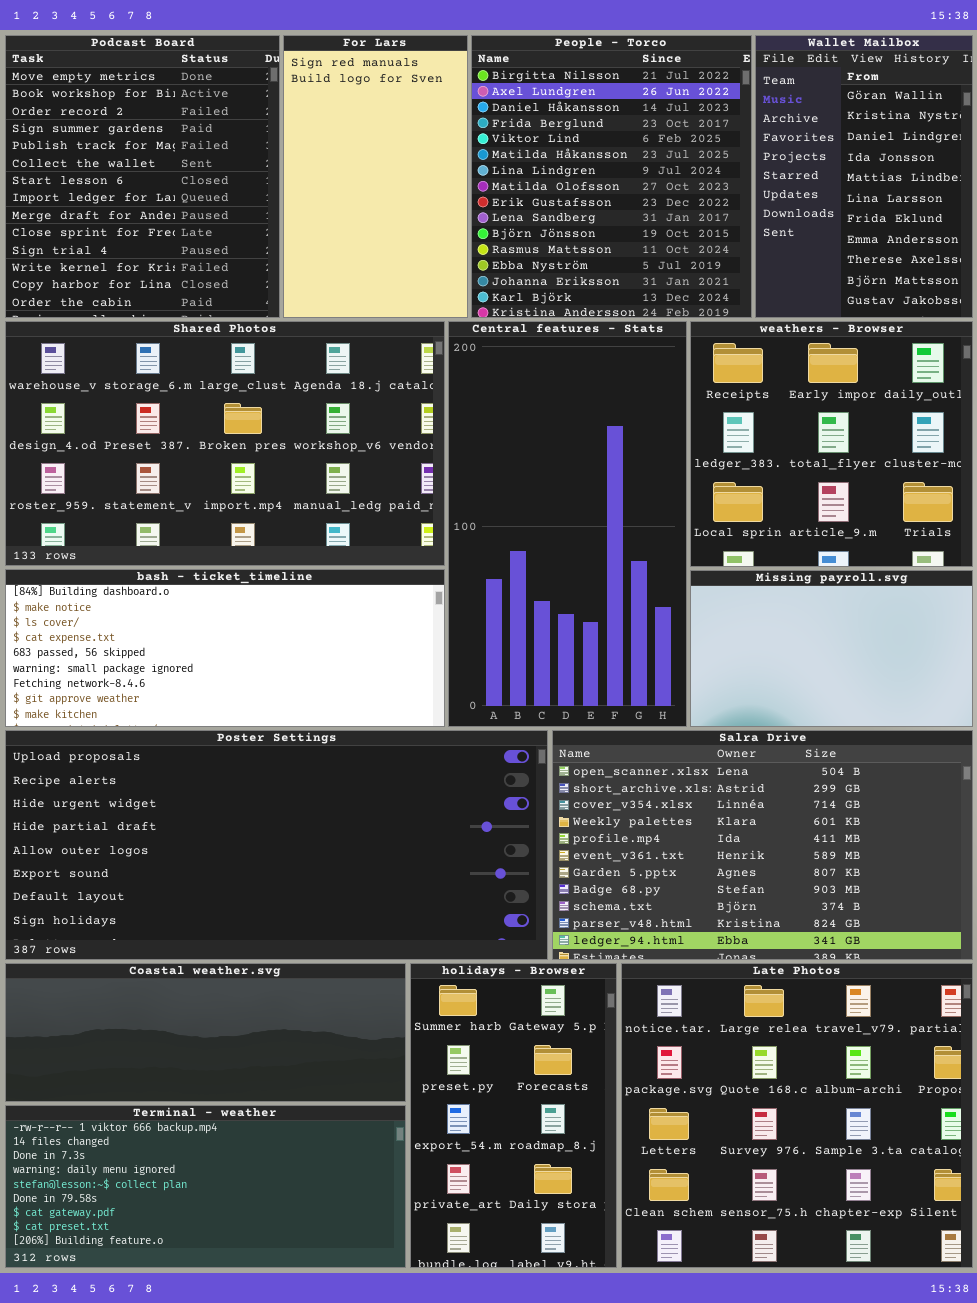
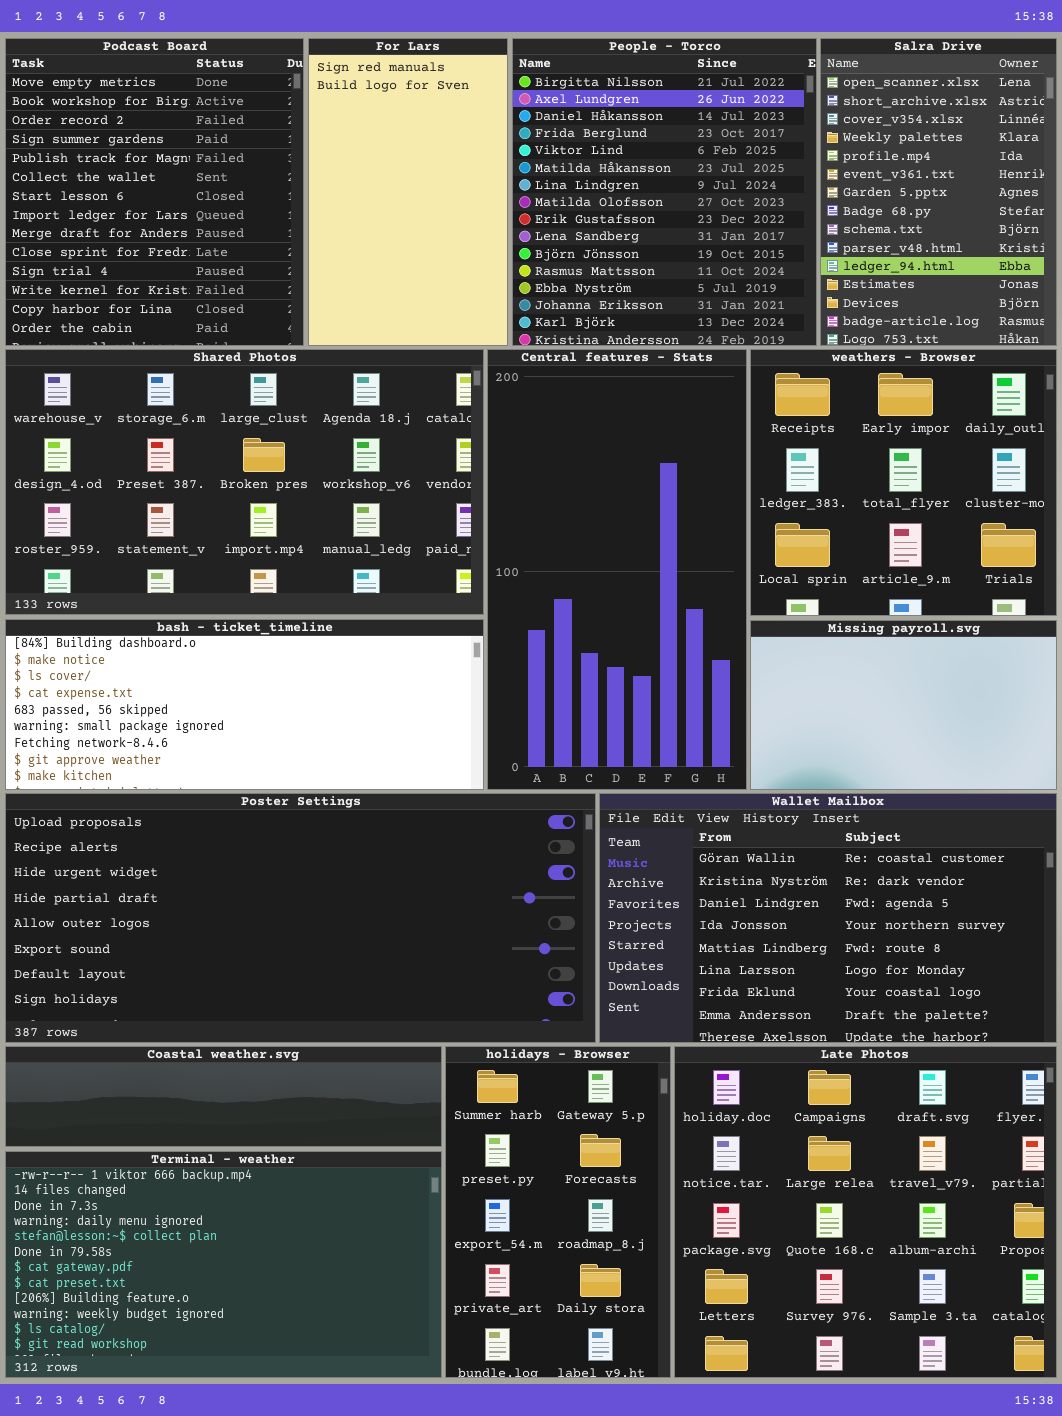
Wallet Mailbox: [755,35,973,318] -> [599,793,1057,1043], moved, resized
Salra Drive: [552,730,973,960] -> [820,38,1057,346], moved, resized
Coastal weather.svg: [5,963,406,1102] -> [5,1046,442,1147], resized
Late Photos: [621,963,973,1268] -> [674,1046,1057,1378], scrolled up 1 row
Terminal - weather: [5,1105,406,1268] -> [5,1151,442,1378], resized

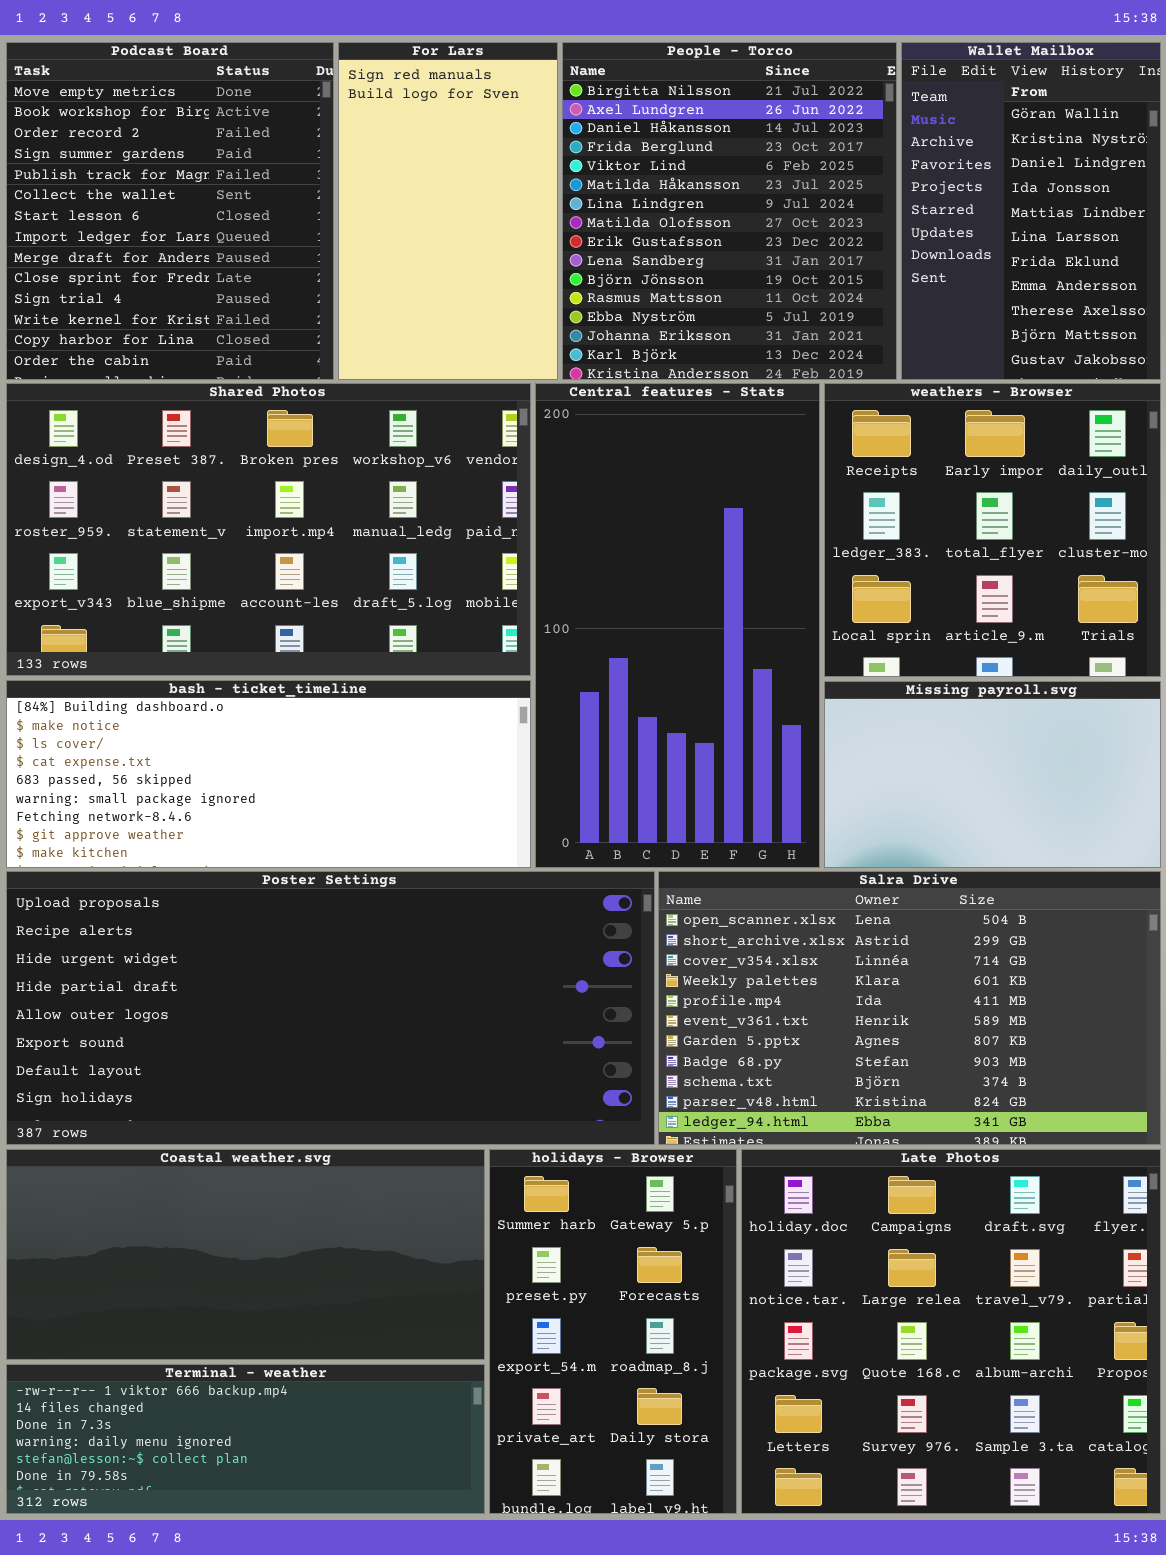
Salra Drive: [820,38,1057,346] -> [658,871,1161,1145], moved, resized
Shared Photos: [5,349,484,615] -> [6,383,531,676], scrolled down 1 row
Wallet Mailbox: [599,793,1057,1043] -> [901,42,1161,380], moved, resized
Coastal weather.svg: [5,1046,442,1147] -> [6,1149,485,1360], resized
Terminal - weather: [5,1151,442,1378] -> [6,1364,485,1514], resized

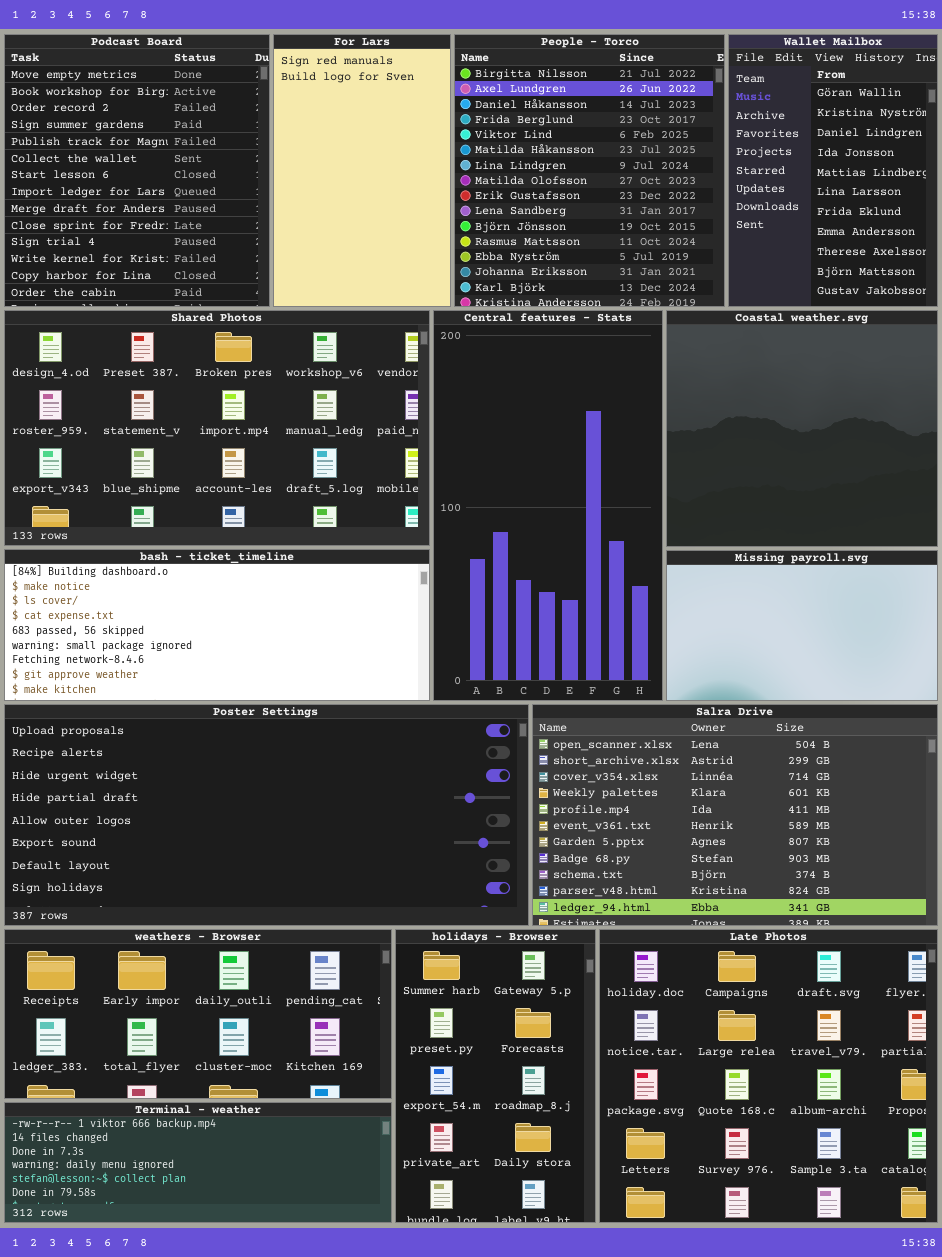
weathers - Browser: [824,383,1161,677] -> [4,929,392,1099], moved, resized
Coastal weather.svg: [6,1149,485,1360] -> [666,310,938,547], moved, resized

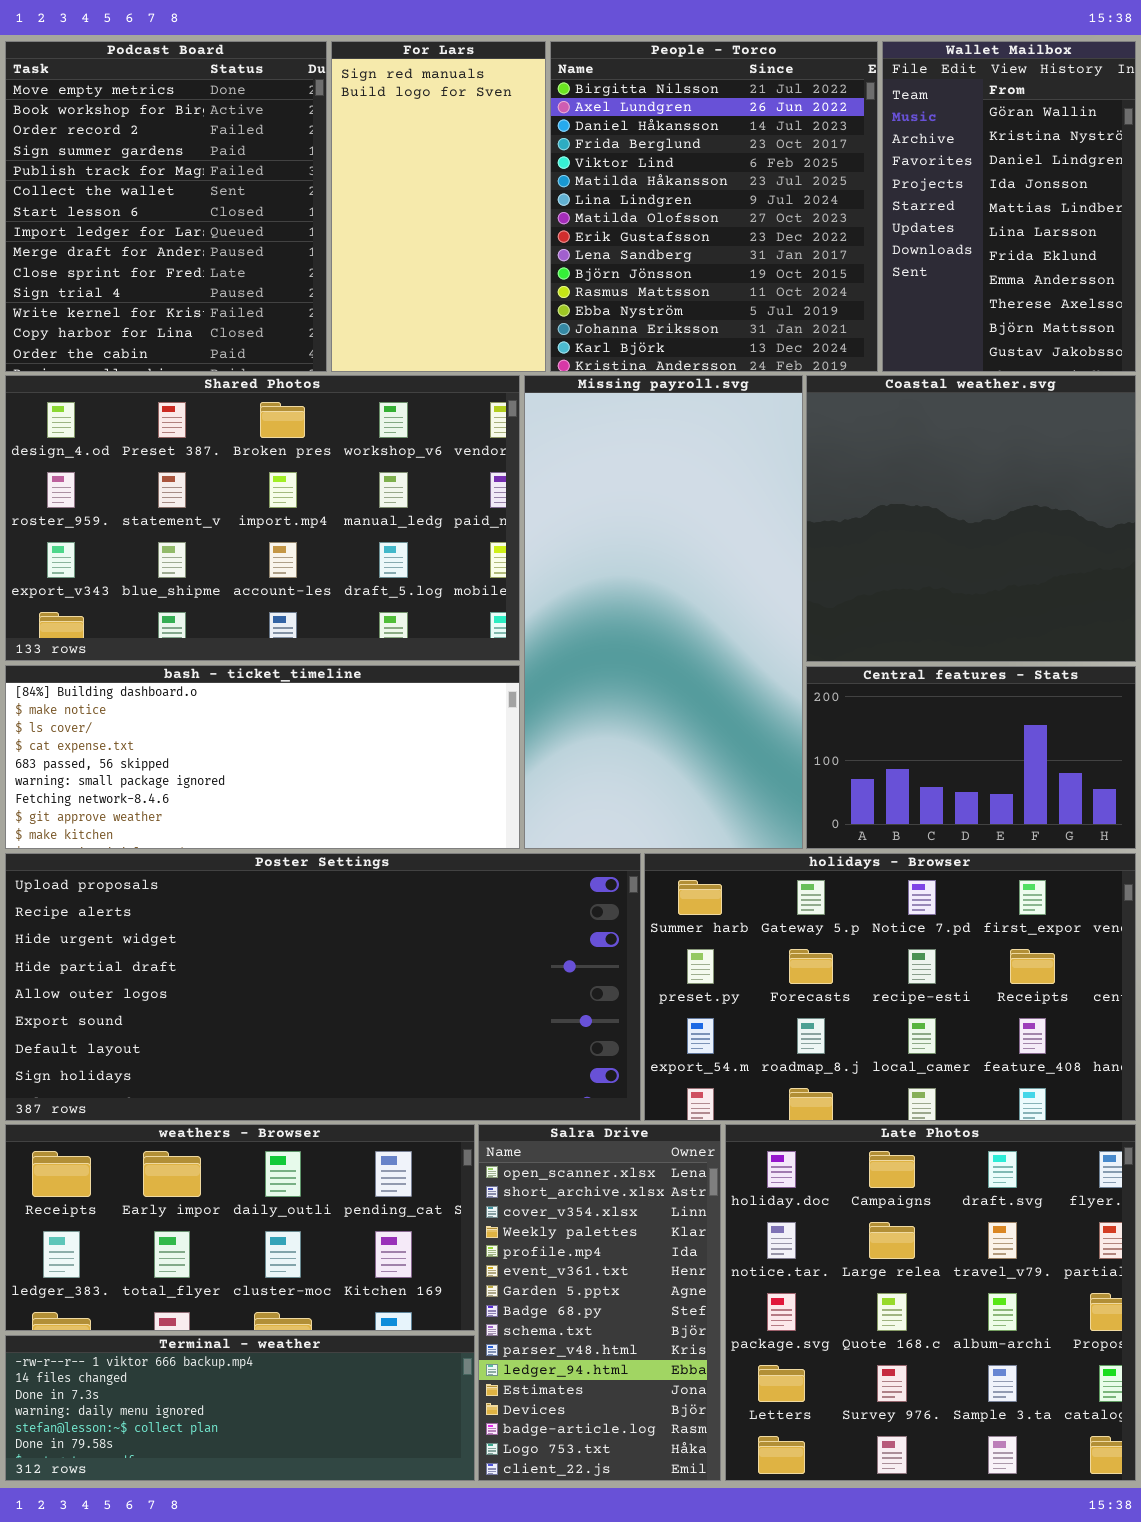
Central features - Stats: [433,310,663,701] -> [806,666,1136,849], moved, resized
Missing payroll.svg: [666,550,938,701] -> [524,375,803,849], moved, resized
Salra Drive: [532,704,938,926] -> [478,1124,721,1481], moved, resized
holidays - Browser: [395,929,596,1223] -> [644,853,1136,1121], moved, resized

